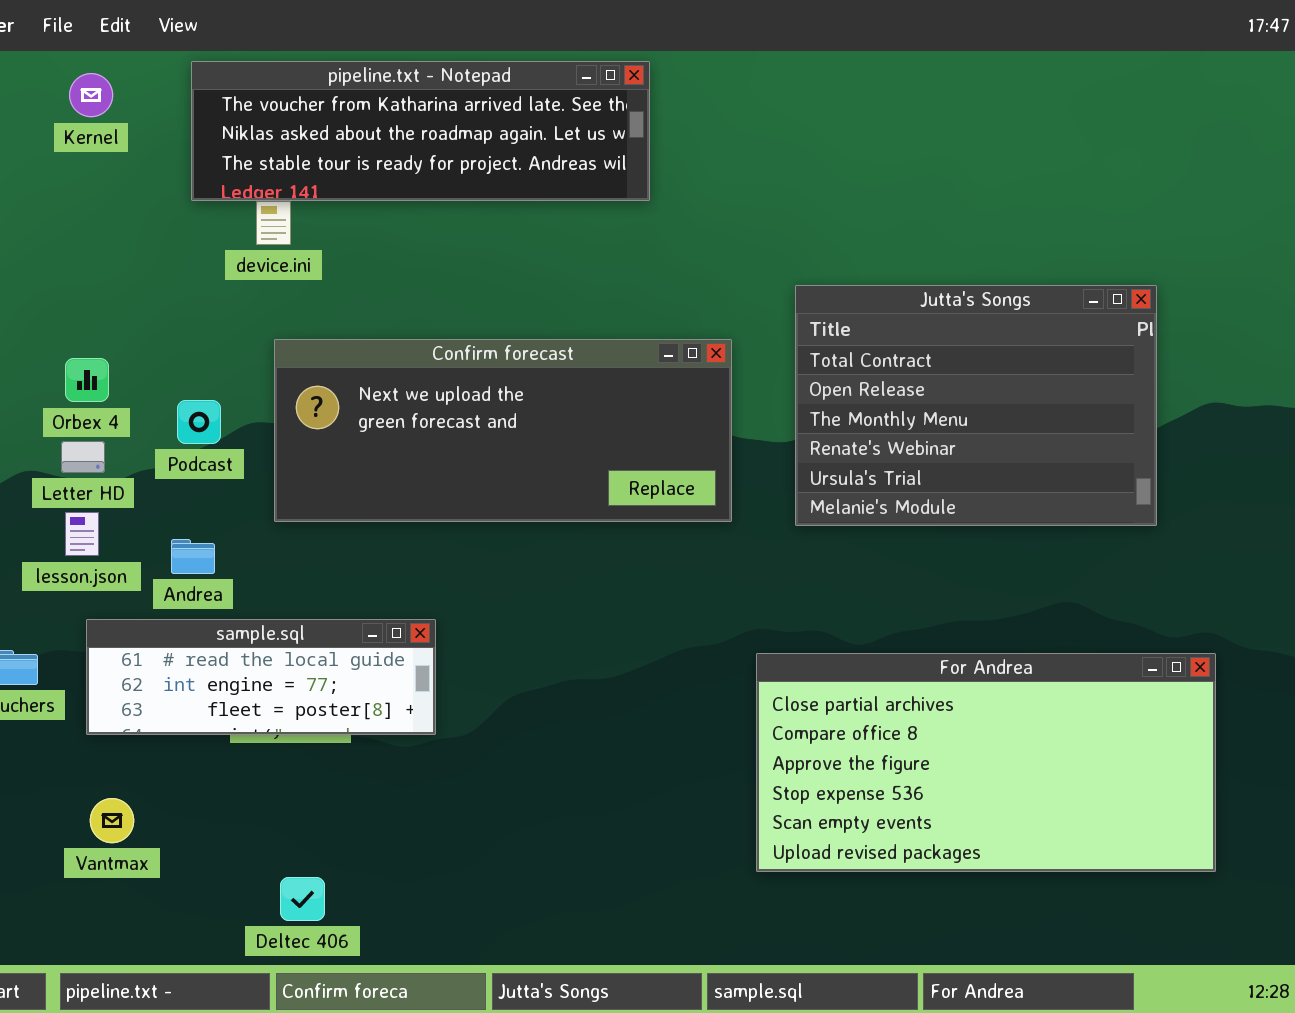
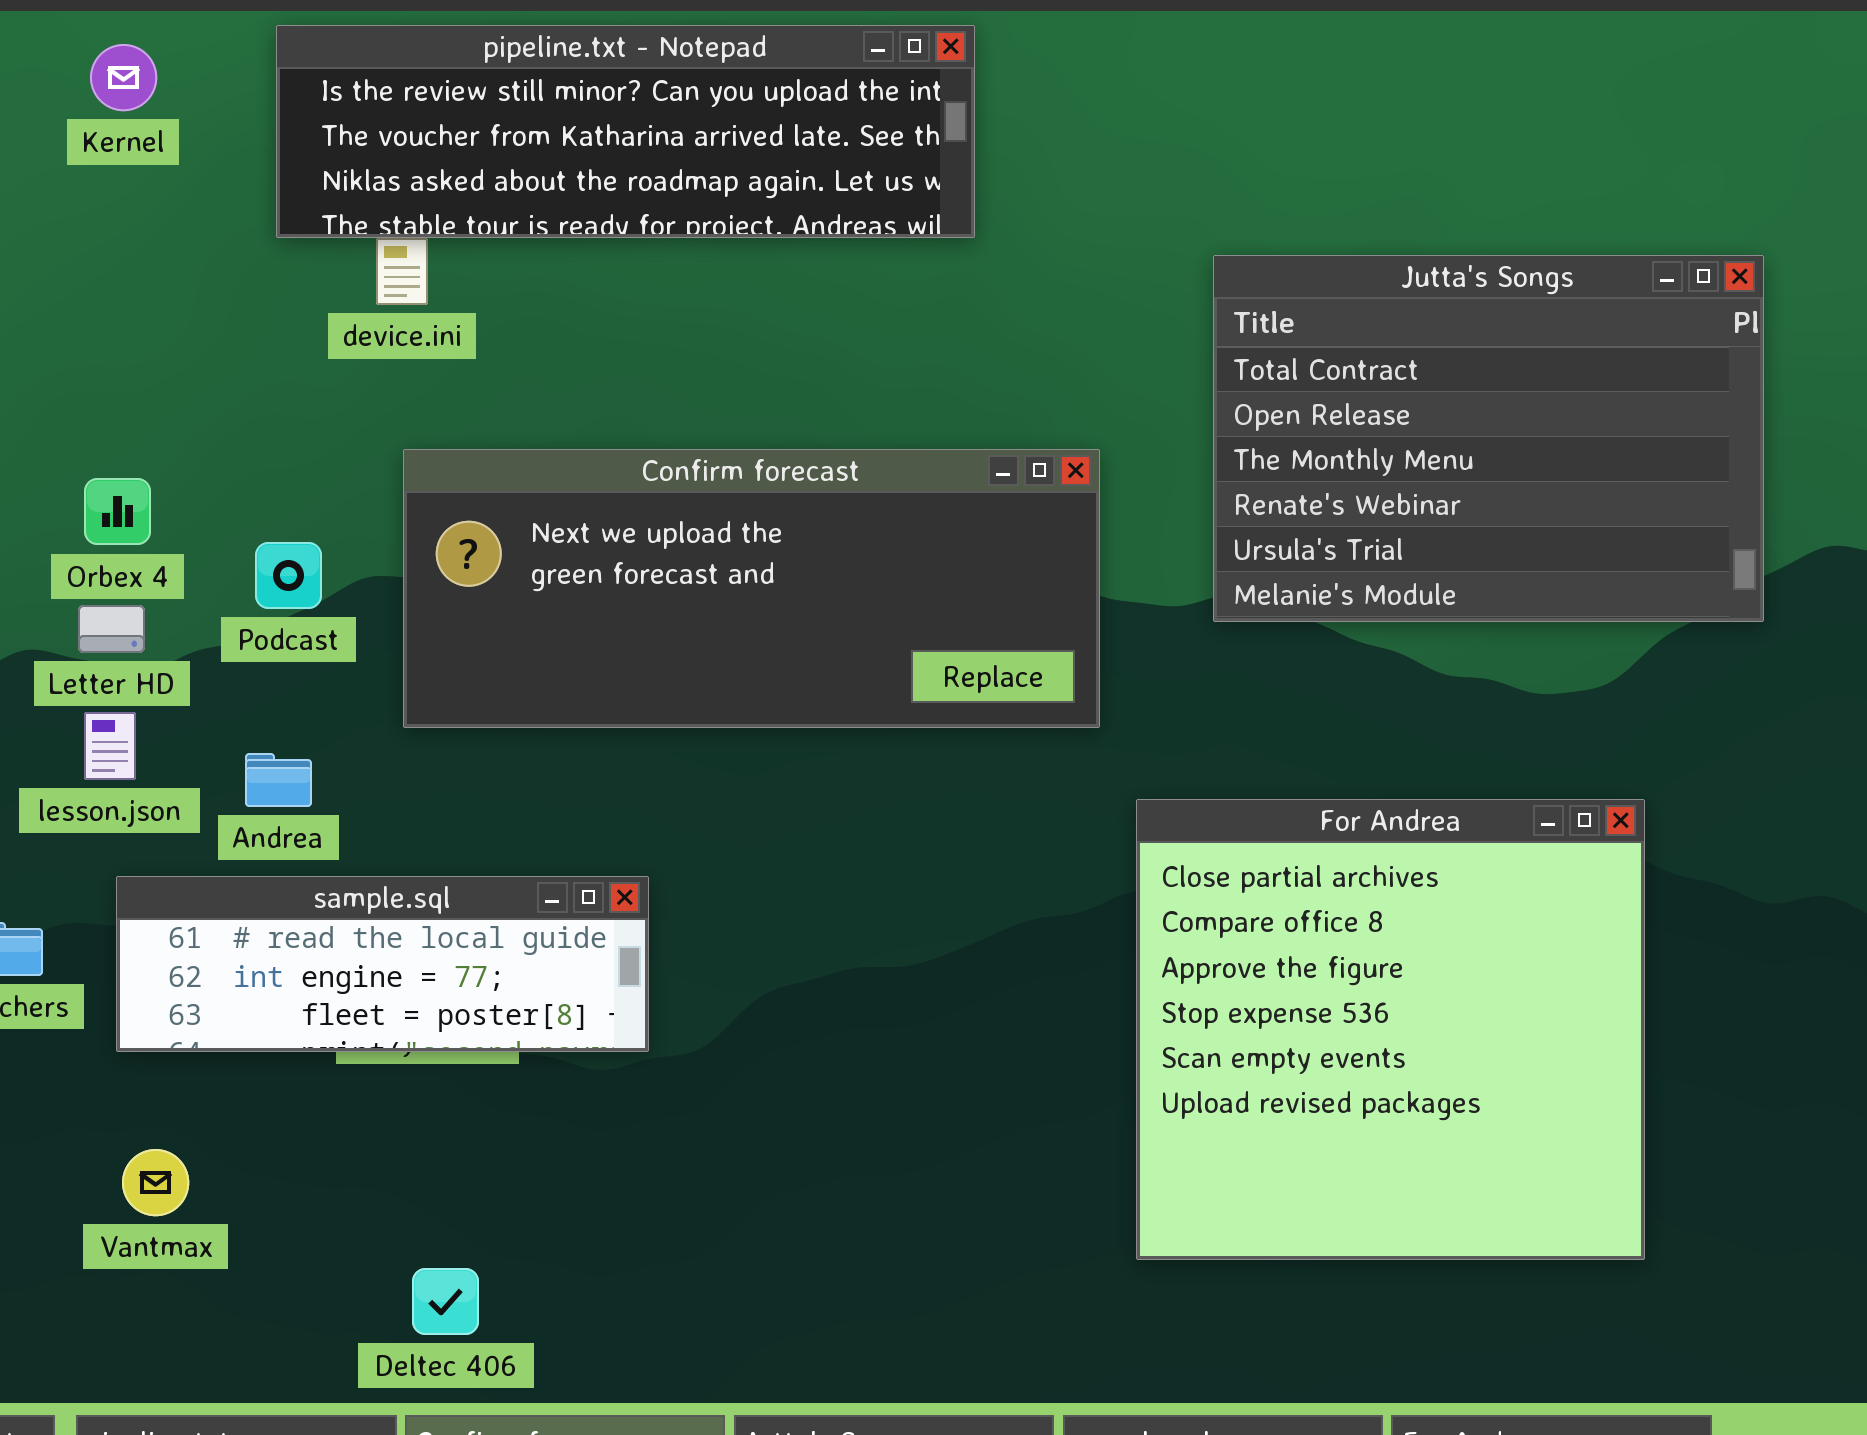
pipeline.txt - Notepad: [191,61,650,201] -> [276,25,975,238], scrolled up 1 row
Jutta's Songs: [795,285,1157,526] -> [1213,255,1764,622], moved
For Andrea: [756,653,1216,872] -> [1136,799,1645,1260], resized

